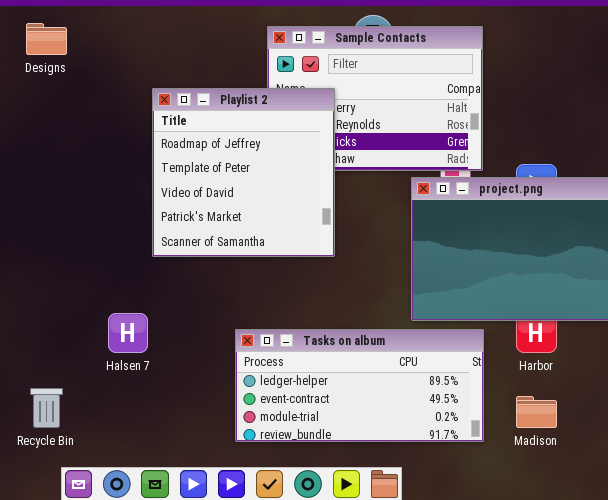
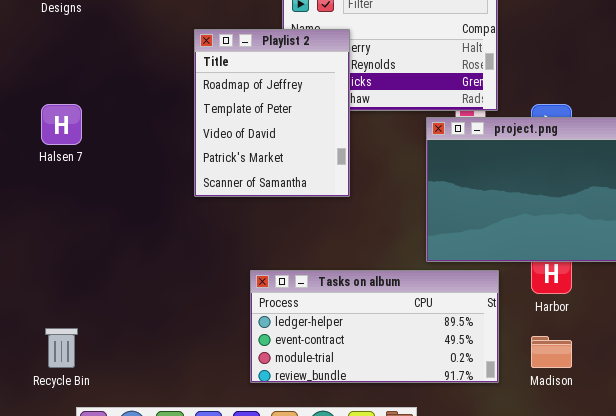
Playlist 2: [152,88,335,257] -> [194,29,350,197], resized
Halsen 7: [108,313,148,353] -> [41,104,82,145], moved

